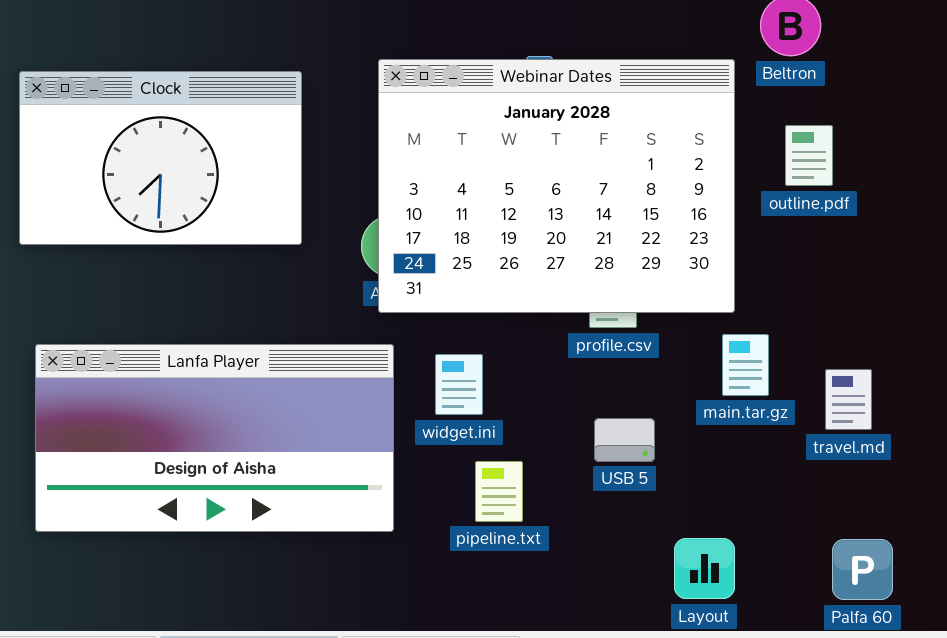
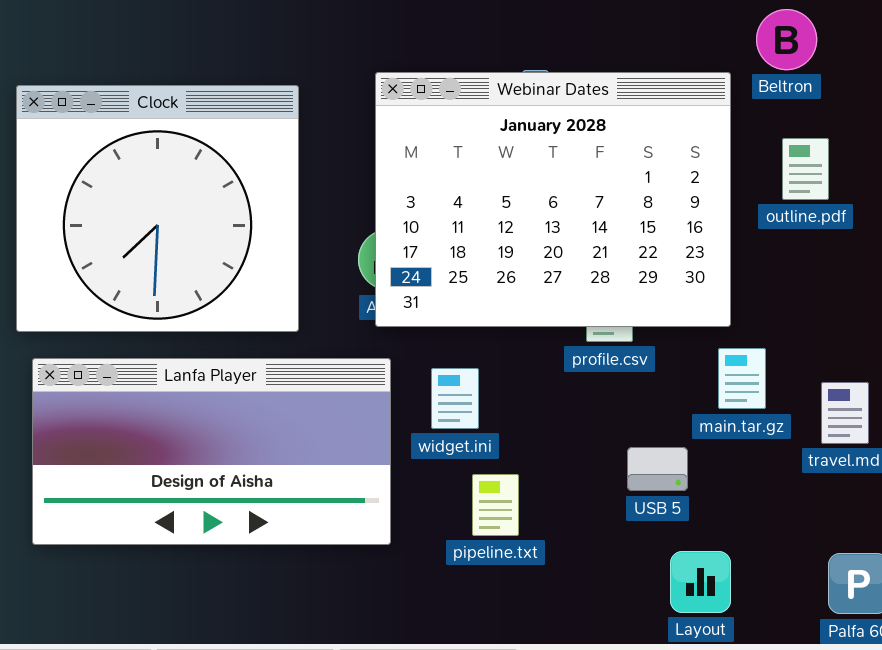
Clock: [19,71,302,245] -> [16,85,299,332], resized
USB 5: [594,418,655,462] -> [627,447,688,491], moved

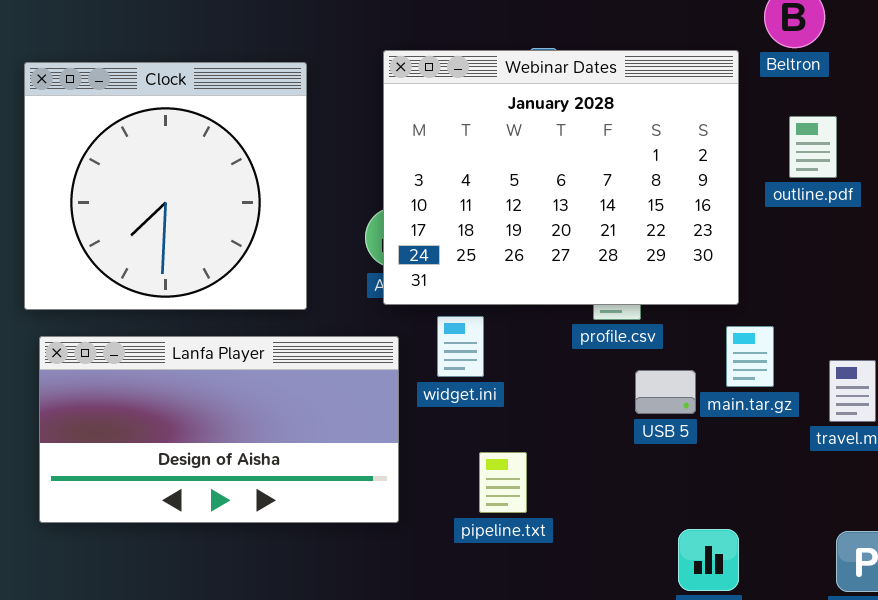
widget.ini: [431,368,479,429] -> [437,316,484,377], moved
USB 5: [627,447,688,491] -> [635,370,696,414], moved

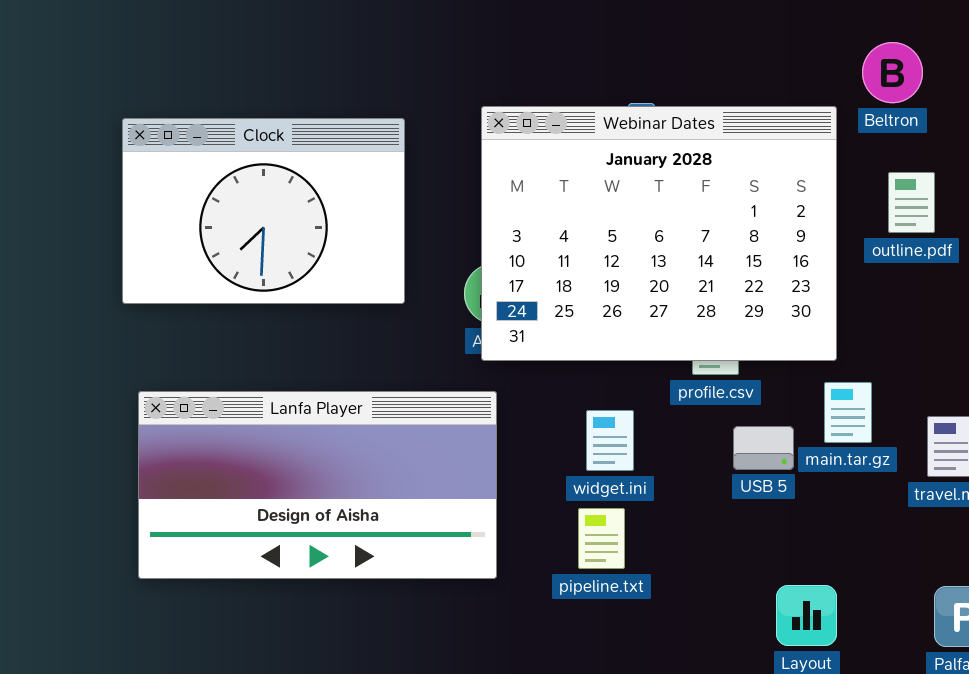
Clock: [24,62,307,310] -> [122,118,405,304], resized
widget.ini: [437,316,484,377] -> [586,410,634,471], moved

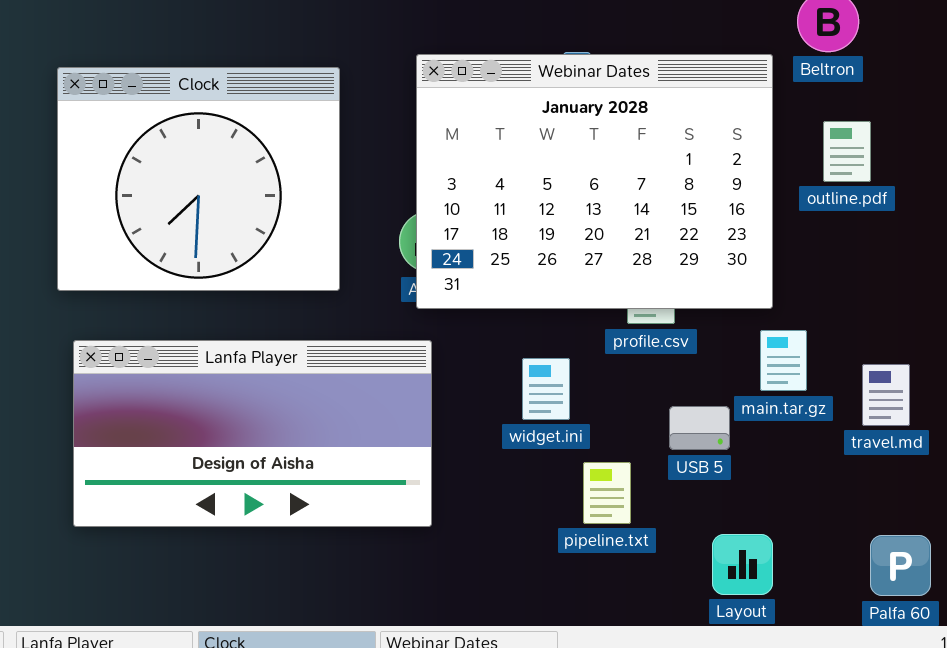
Clock: [122,118,405,304] -> [57,67,340,291], resized
USB 5: [733,426,794,470] -> [669,406,730,450], moved
pipeline.txt: [578,508,625,569] -> [583,462,631,524], moved

